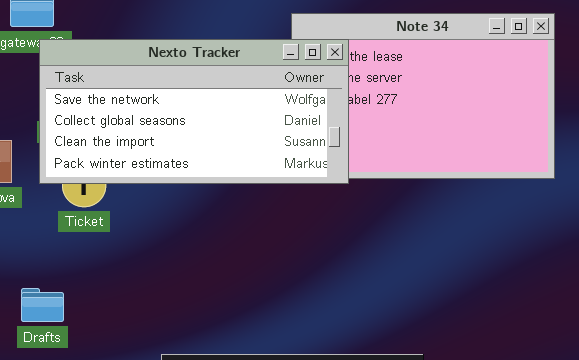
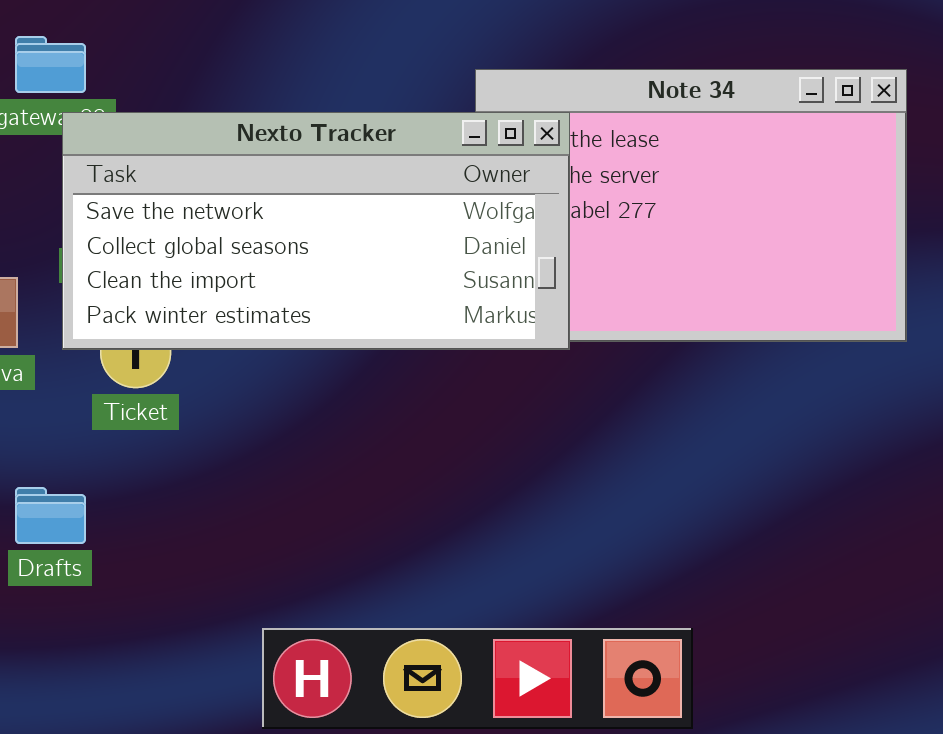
Drafts: [21,288,64,322] -> [15,487,86,544], moved

